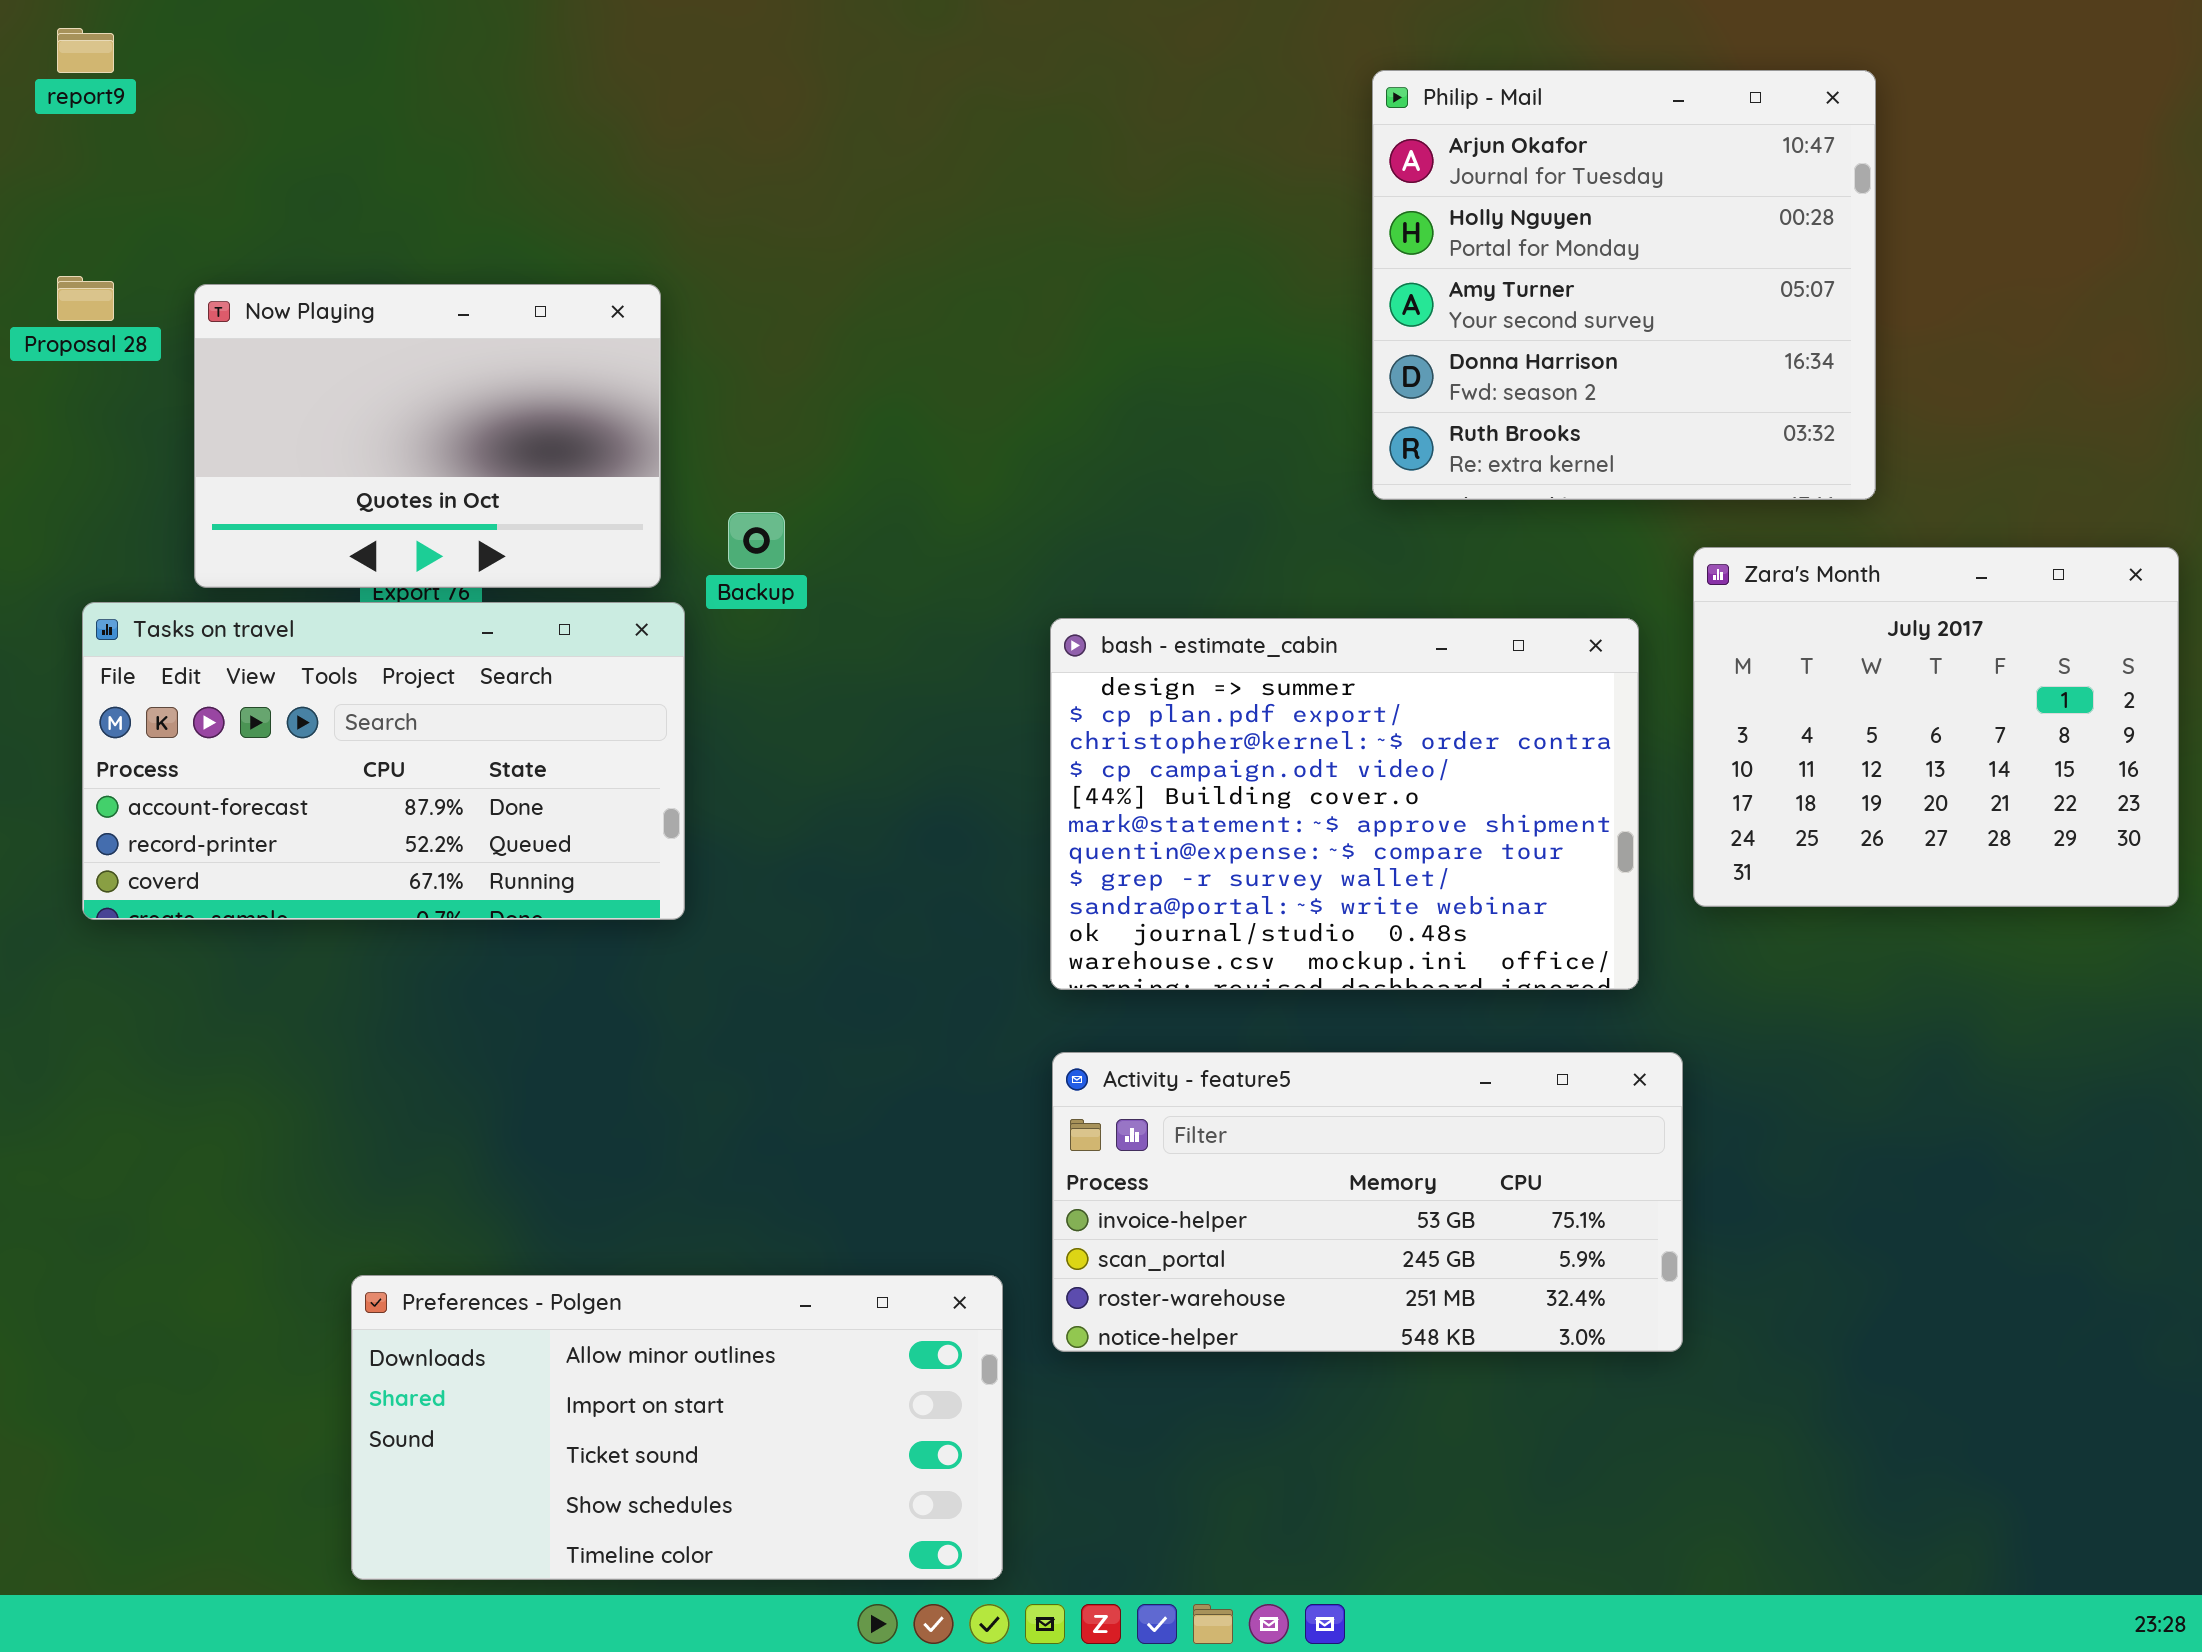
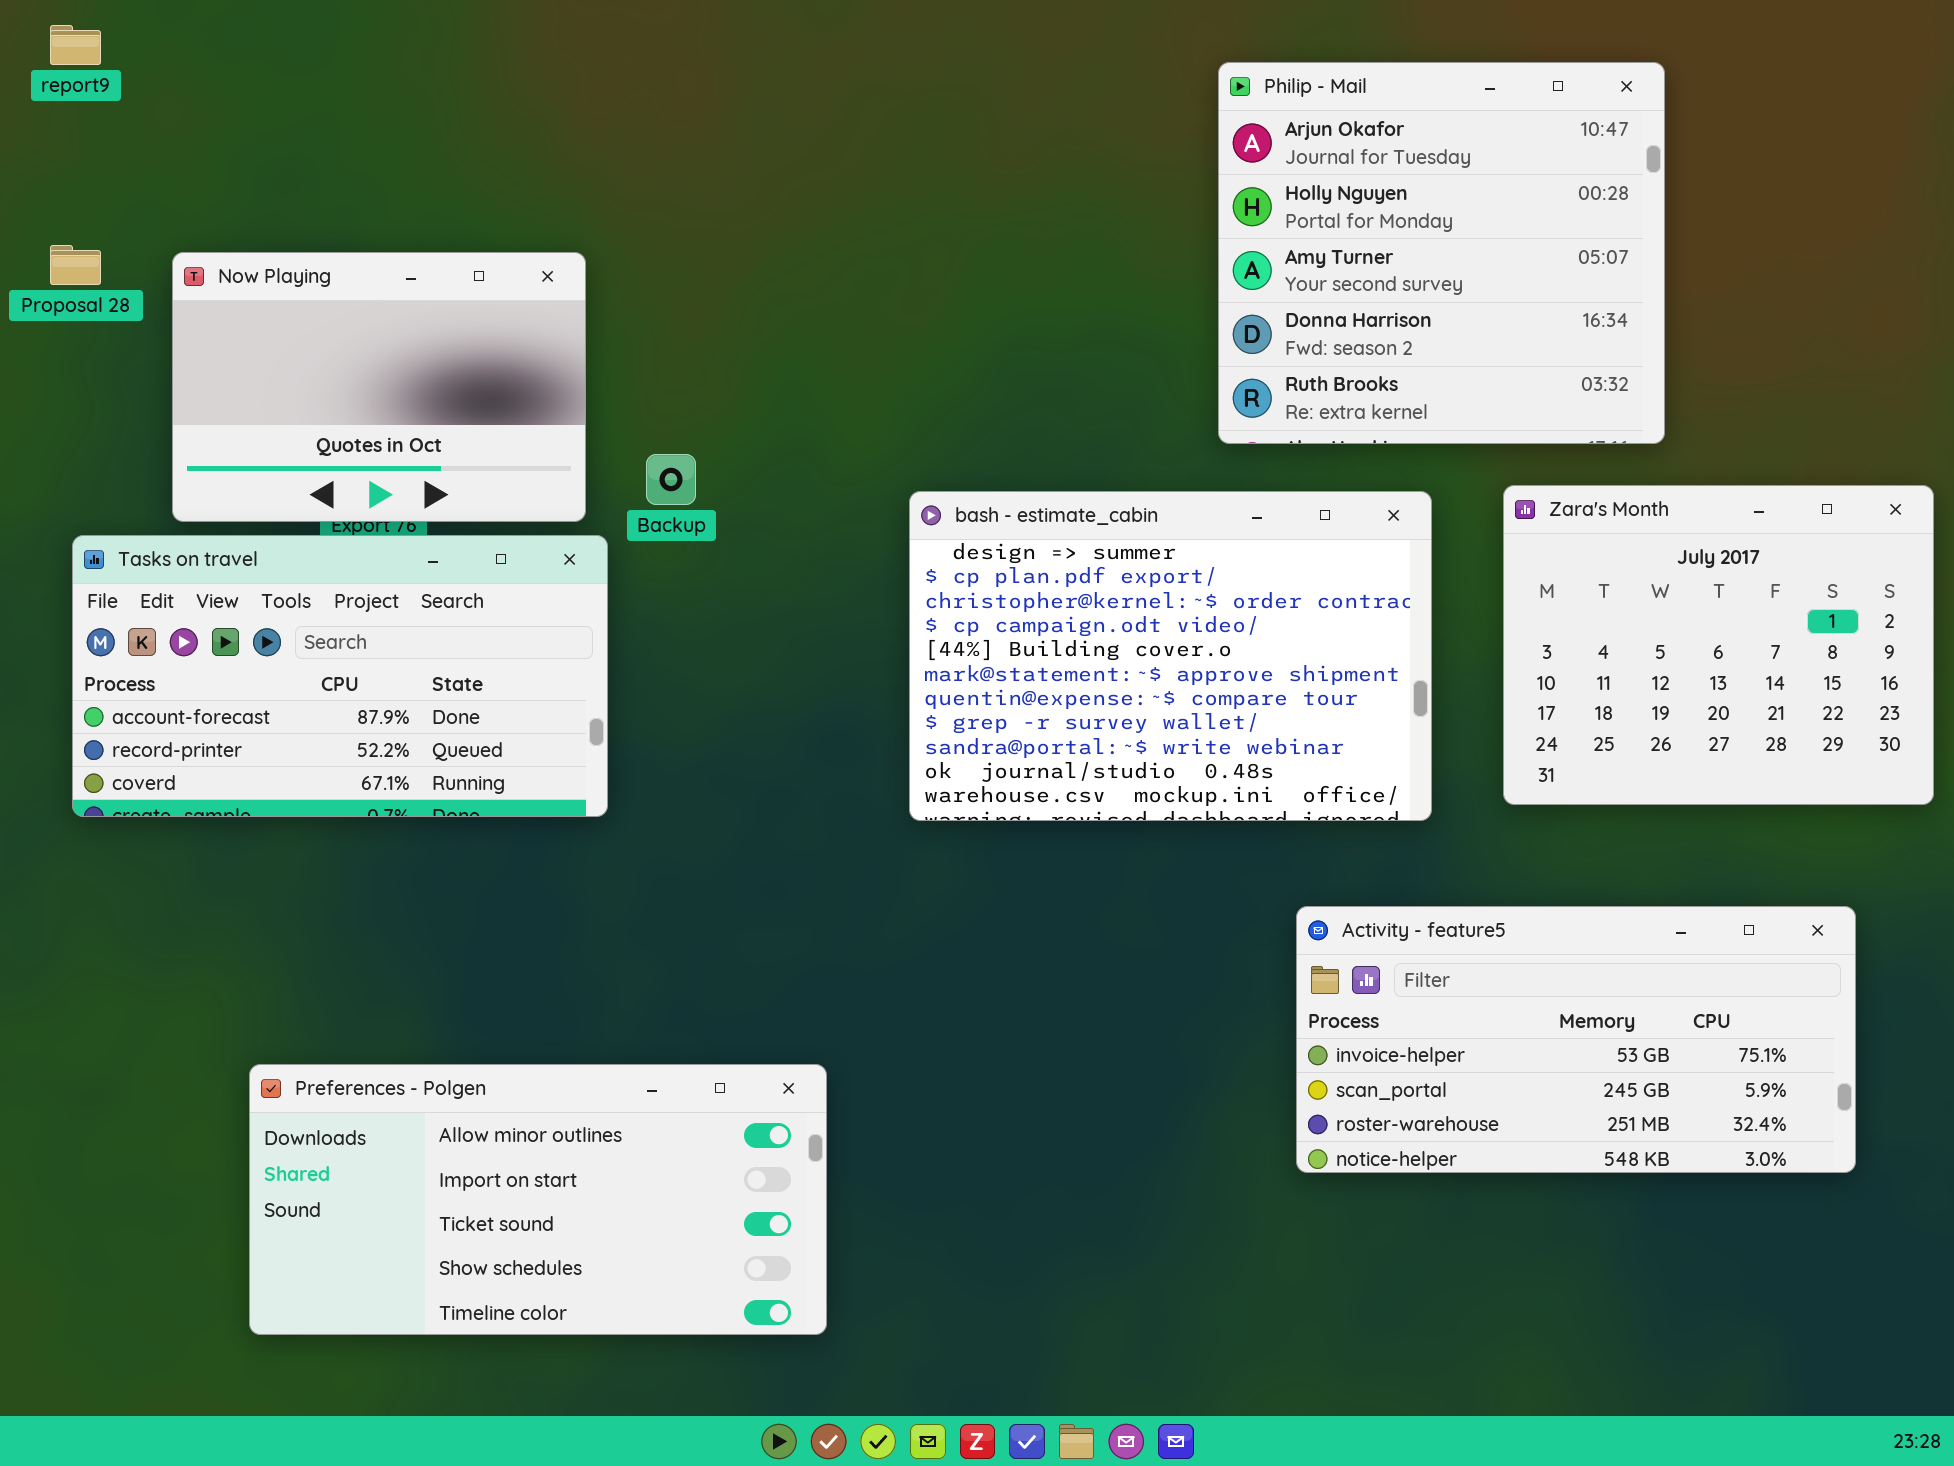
bash - estimate_cabin: [1050,618,1639,990] -> [909,491,1432,821], moved
Activity - feature5: [1052,1052,1683,1352] -> [1296,906,1856,1173], moved
Preferences - Polgen: [351,1275,1003,1580] -> [249,1064,827,1335], moved

